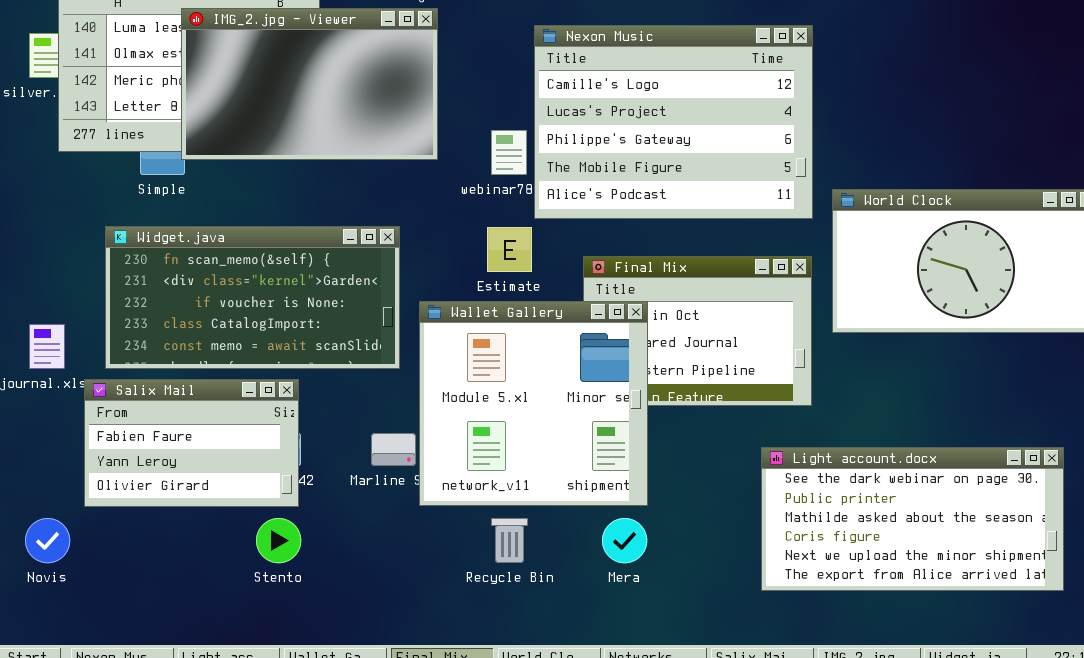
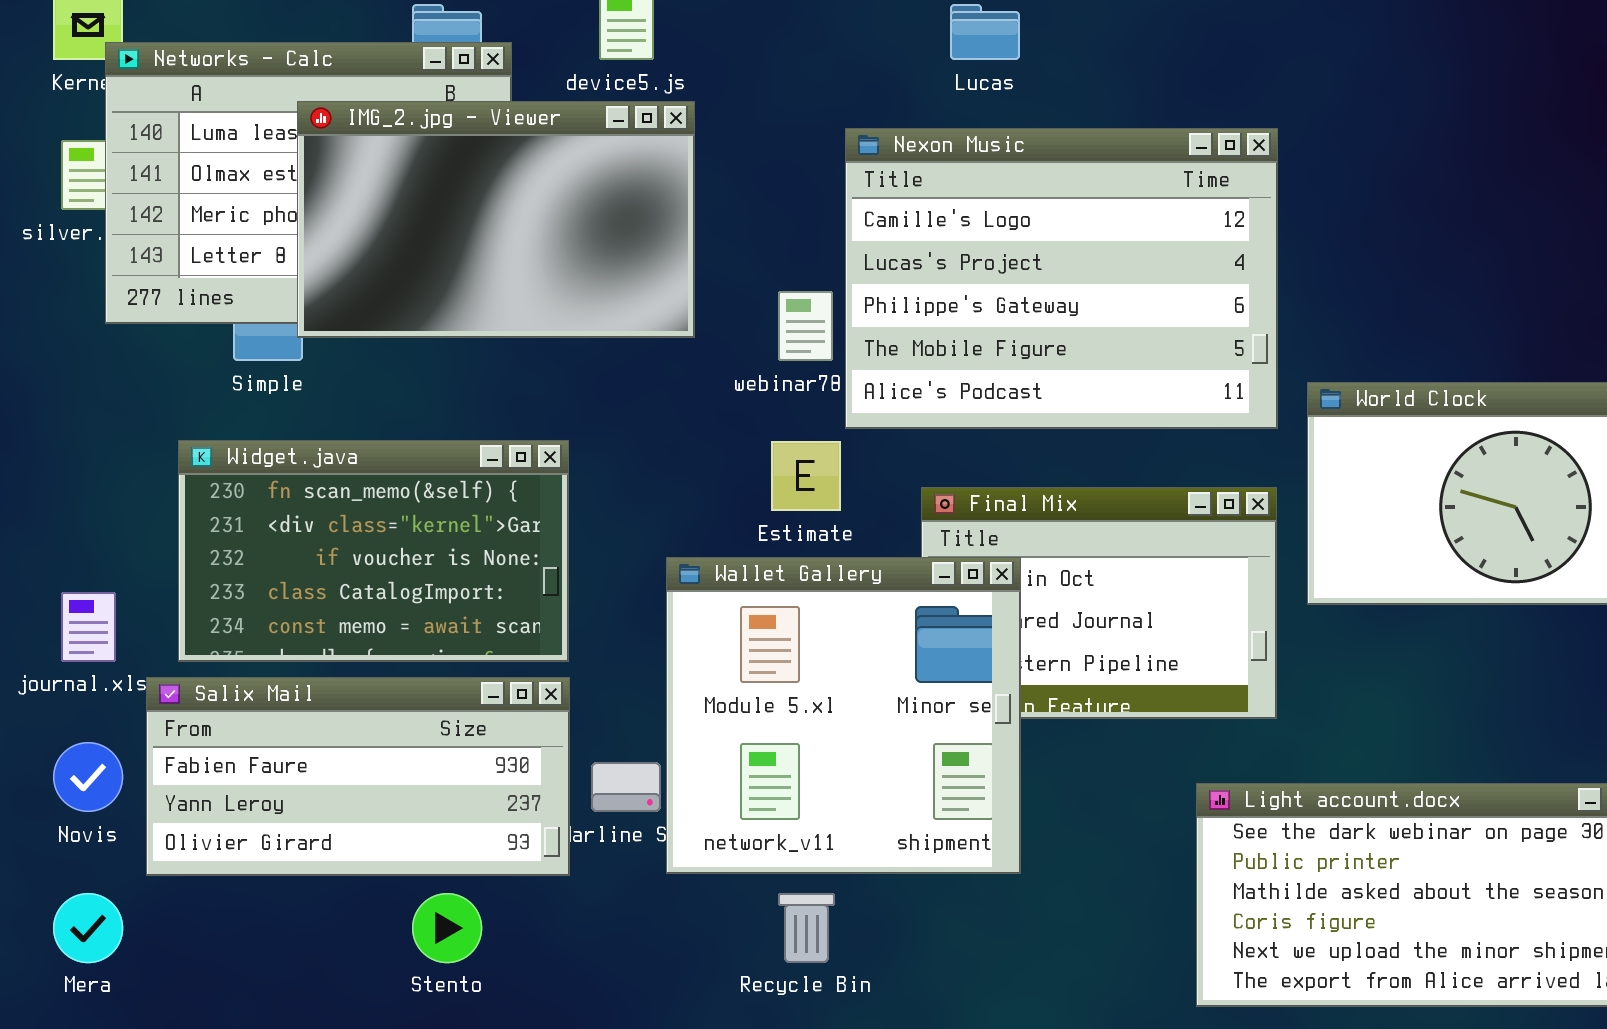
Widget.java: [105,226,400,369] -> [178,440,569,662], resized
Salix Mail: [84,379,299,507] -> [146,677,570,876], resized
Novis: [25,518,70,563] -> [53,742,123,812], moved
Mera: [602,518,647,563] -> [53,893,123,963], moved

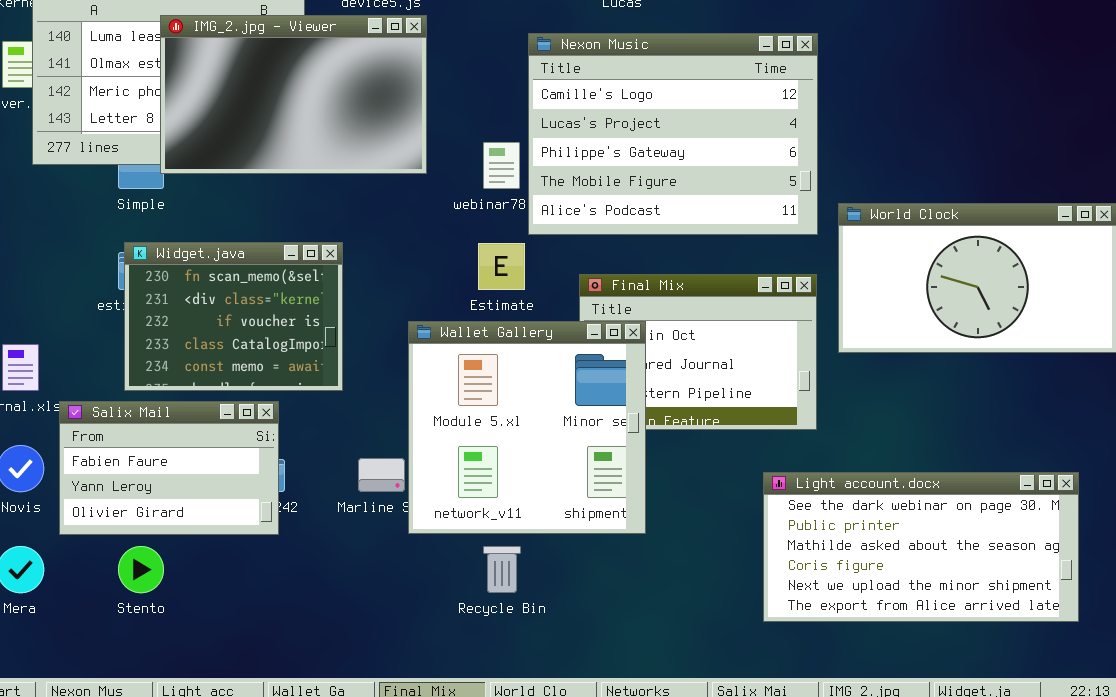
Widget.java: [178,440,569,662] -> [124,242,343,391], resized
Salix Mail: [146,677,570,876] -> [59,401,279,535], resized
Stento: [412,893,482,963] -> [118,546,164,593], moved

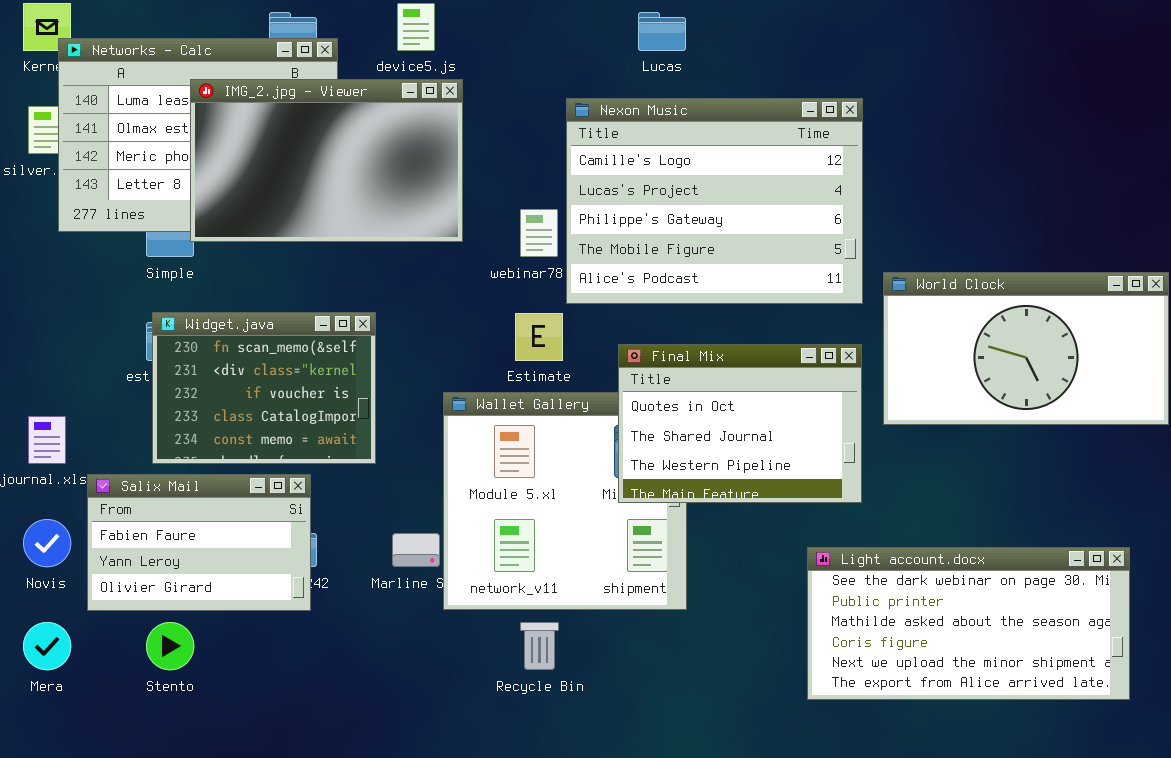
Final Mix: [579,274,817,430] -> [618,344,862,503], raised

